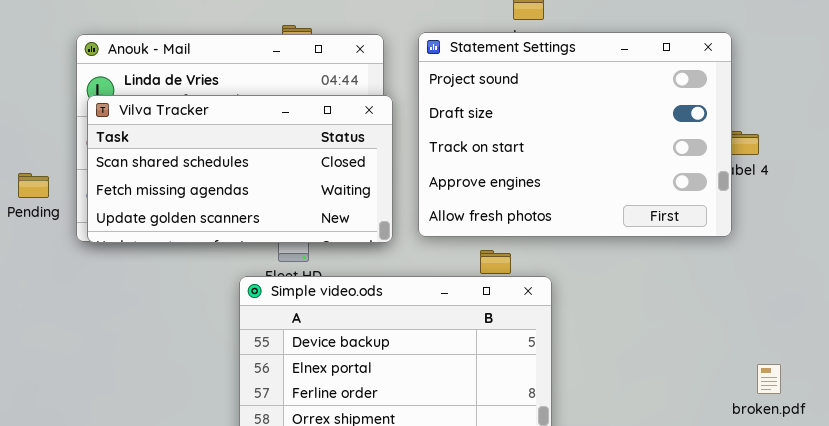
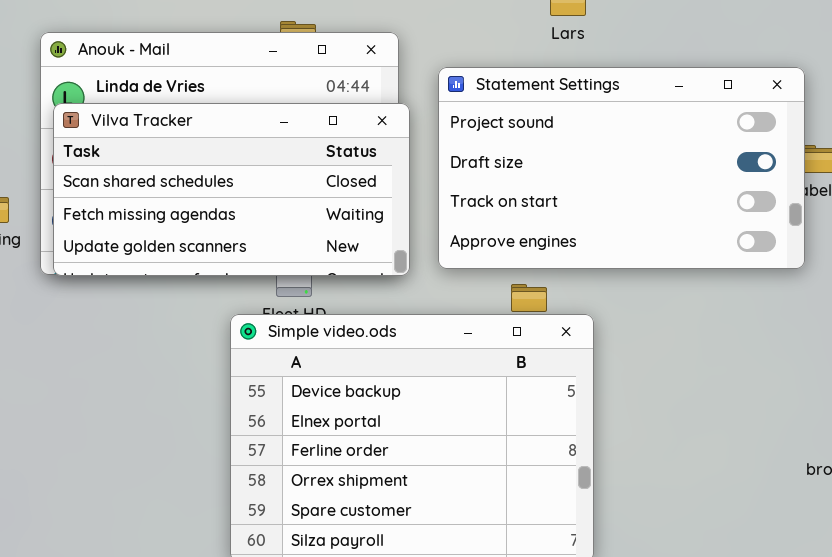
Statement Settings: [418,32,732,237] -> [438,67,805,269], resized

